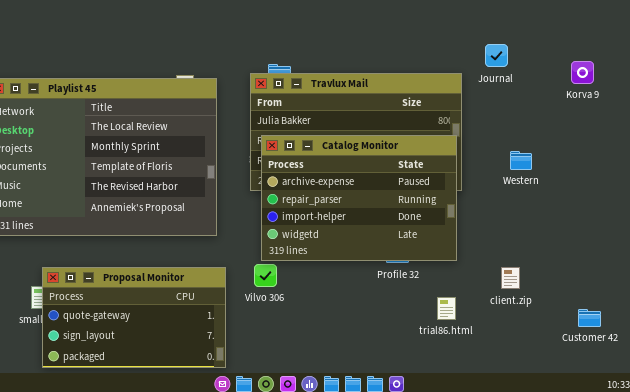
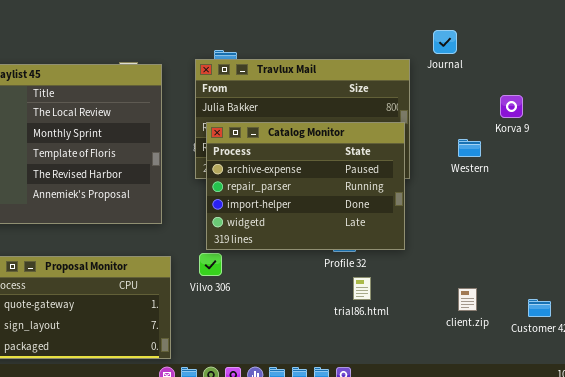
Korva 9: [571,61,594,84] -> [500,95,523,118], moved
client.zip: [501,267,520,289] -> [458,288,477,311], moved
trial86.html: [437,297,456,320] -> [353,277,371,300], moved

